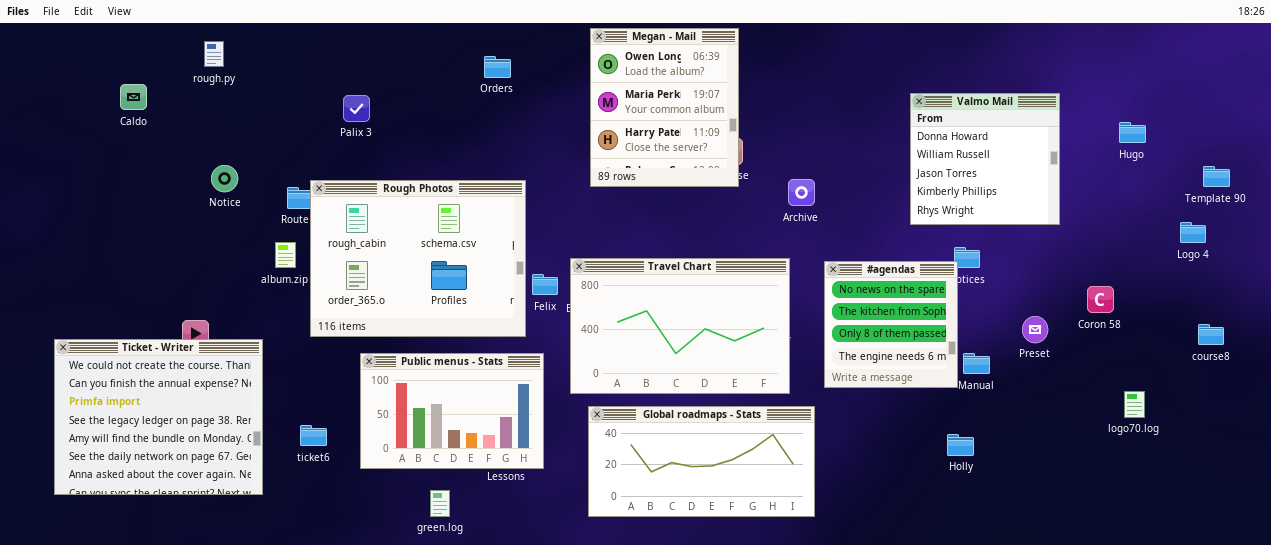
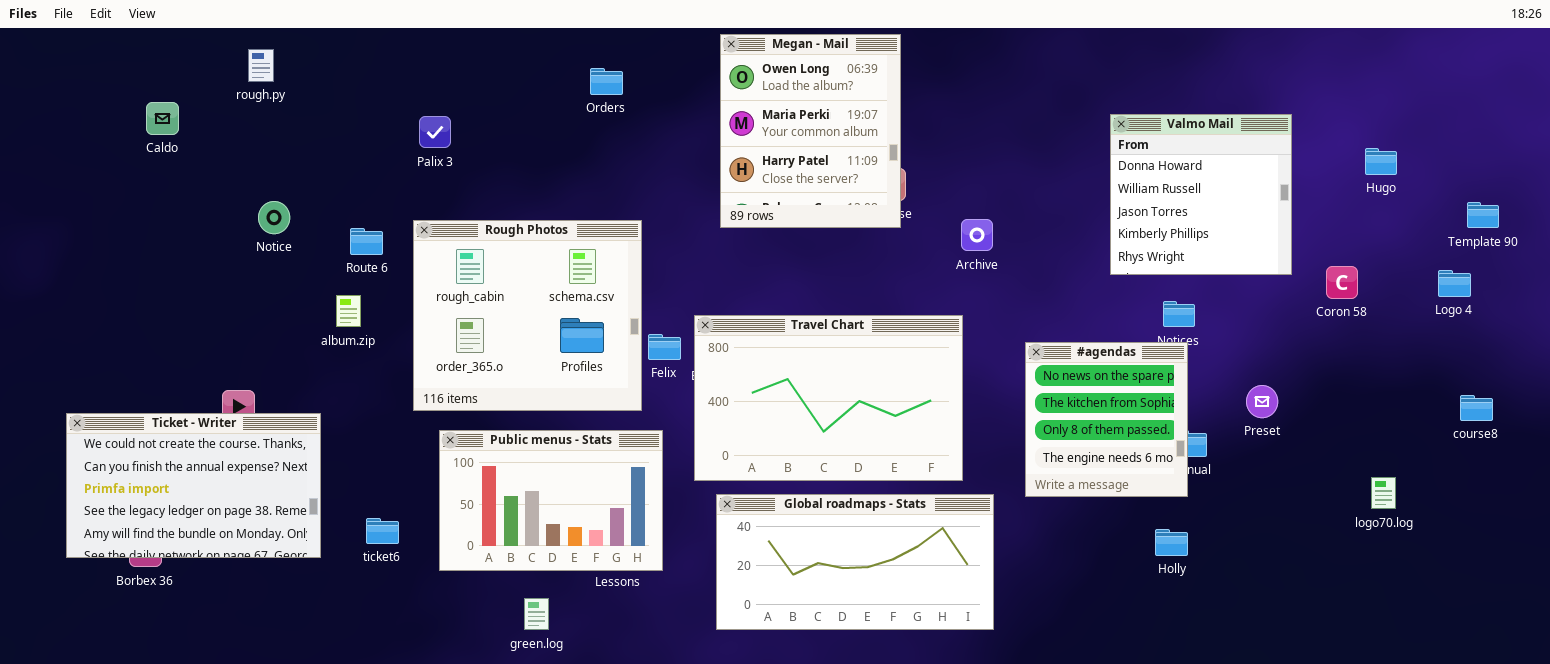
Rough Photos: [310,180,526,337] -> [413,220,642,411], resized
#agendas: [824,261,958,388] -> [1025,342,1188,497], moved
Coron 58: [1087,286,1114,313] -> [1326,266,1358,299], moved
Ticket - Writer: [54,339,263,495] -> [66,413,321,558], resized

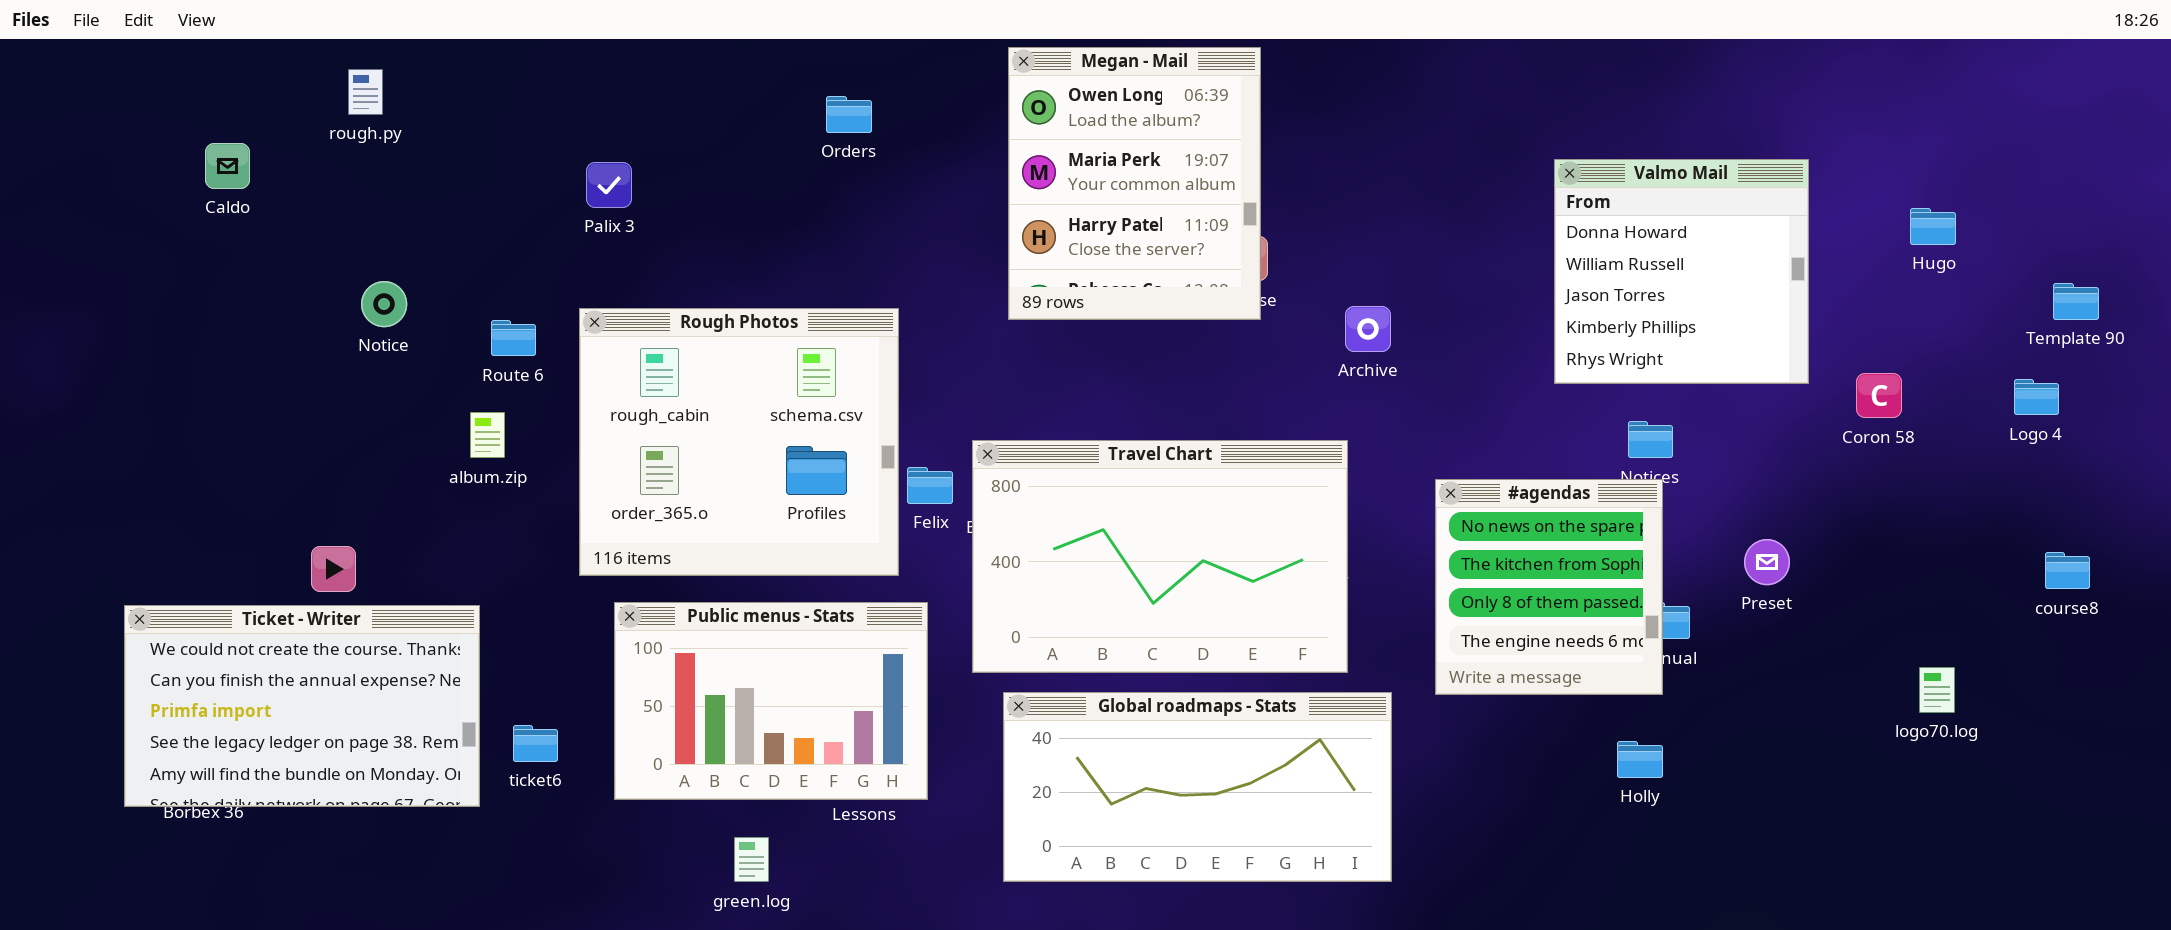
Ticket - Writer: [66,413,321,558] -> [124,605,480,807], moved

